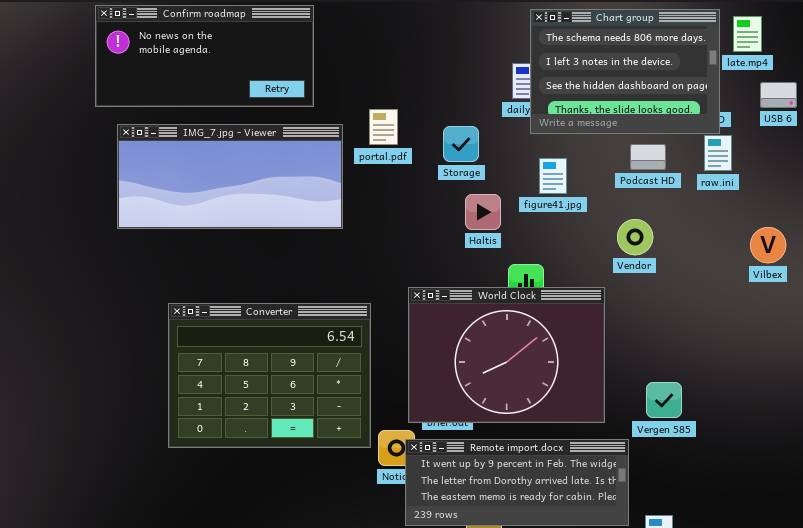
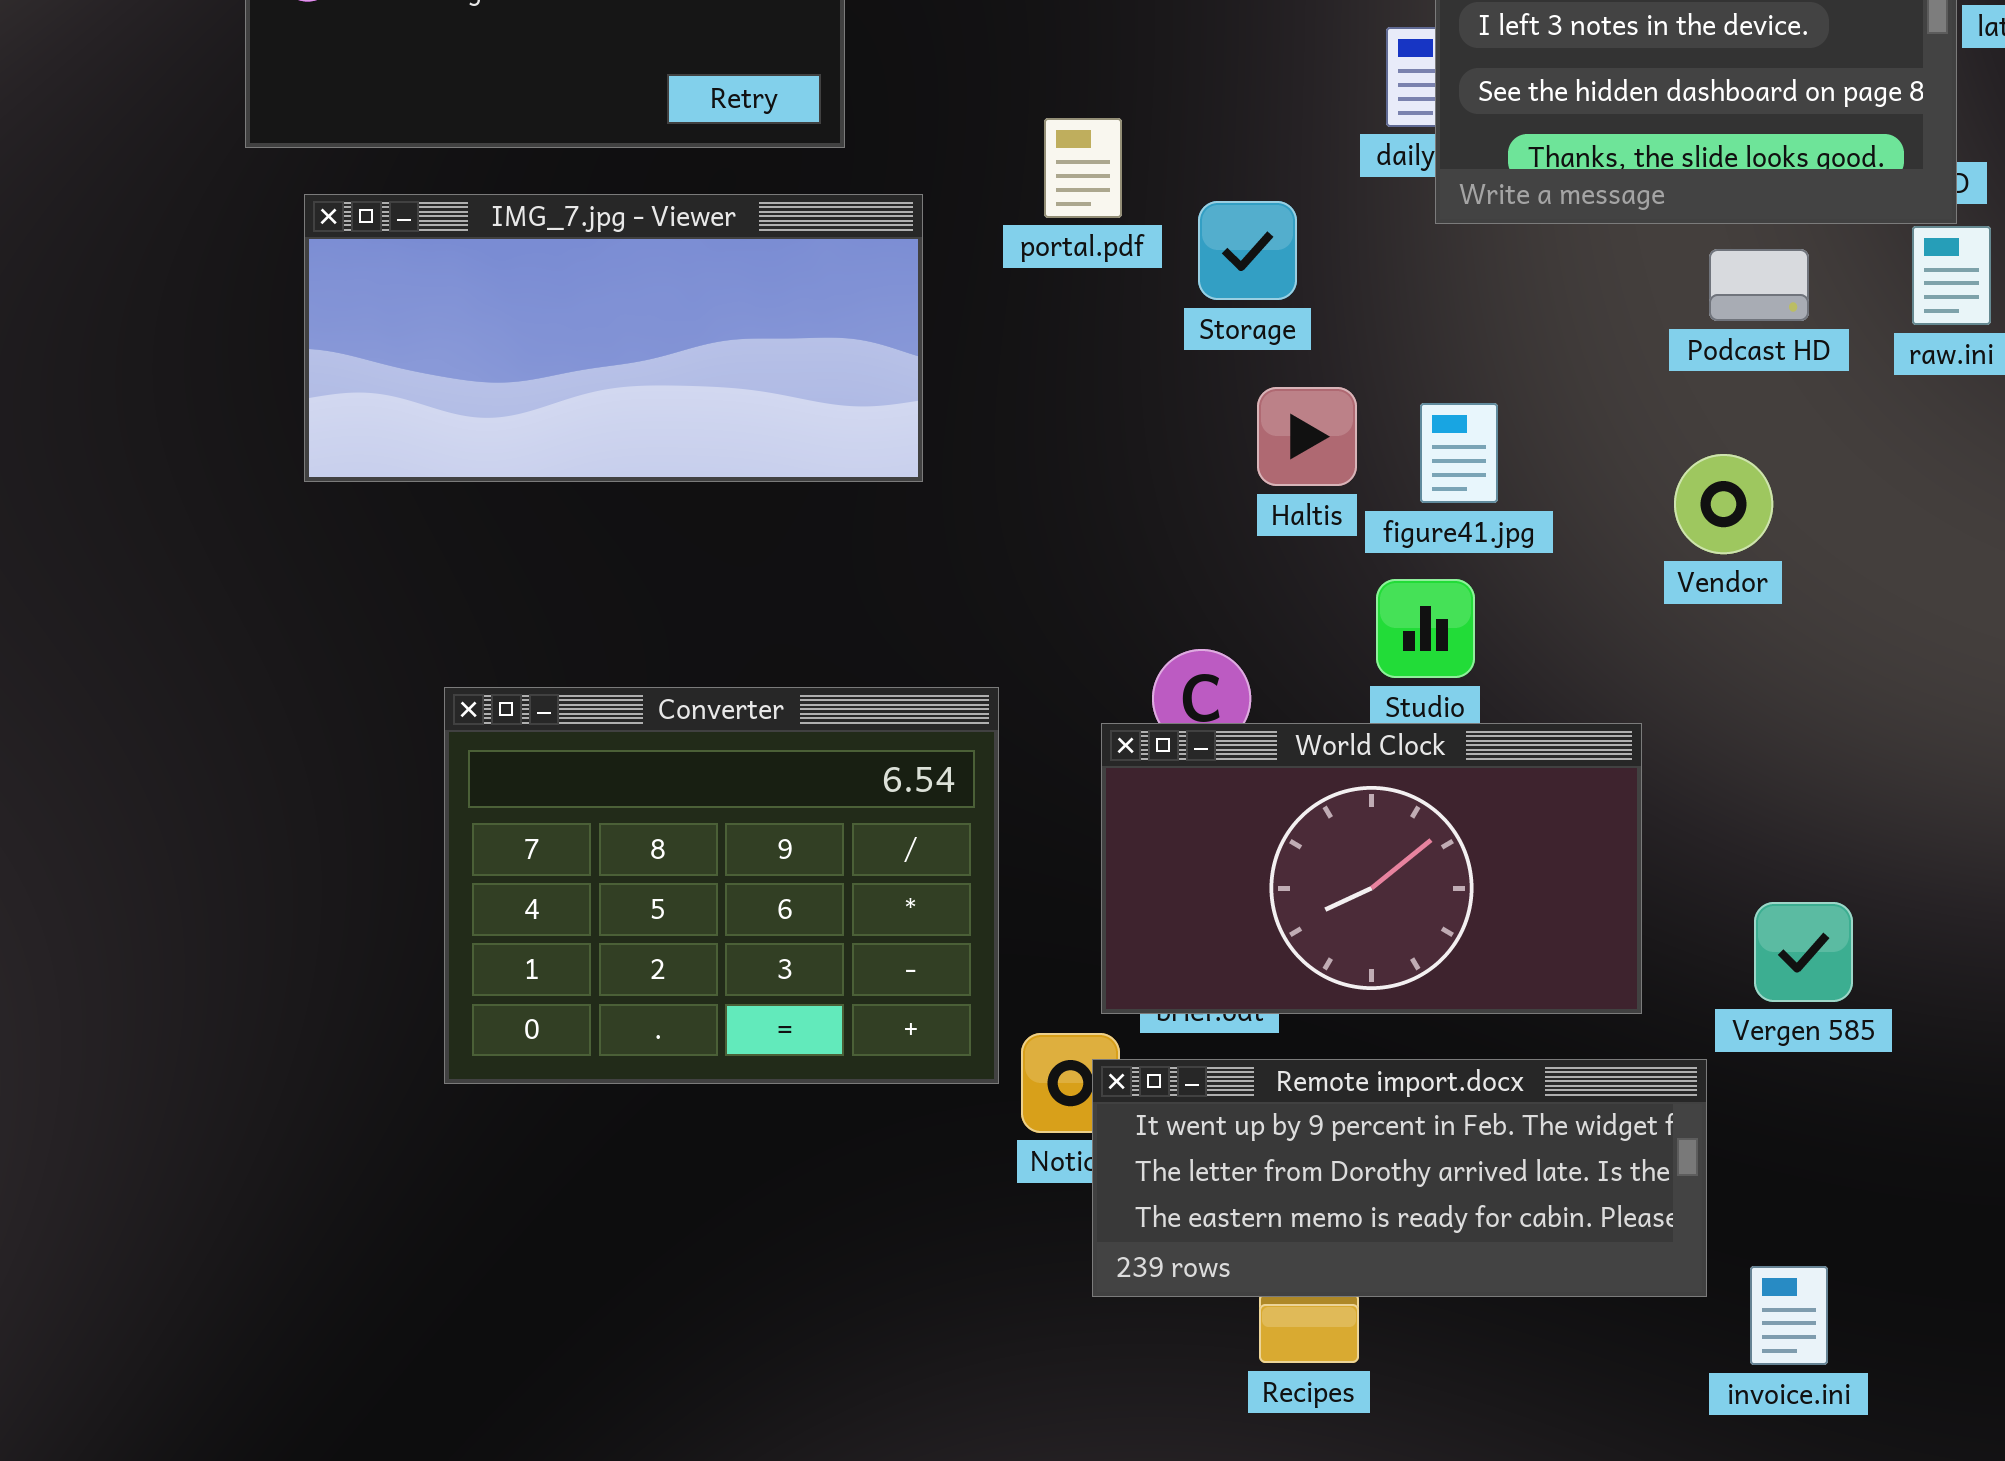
portal.pdf: [369,109,398,145] -> [1044,118,1122,218], moved
figure41.jpg: [539,158,567,194] -> [1420,403,1498,503], moved
World Clock: [408,287,605,423] -> [1101,723,1642,1014], resized

